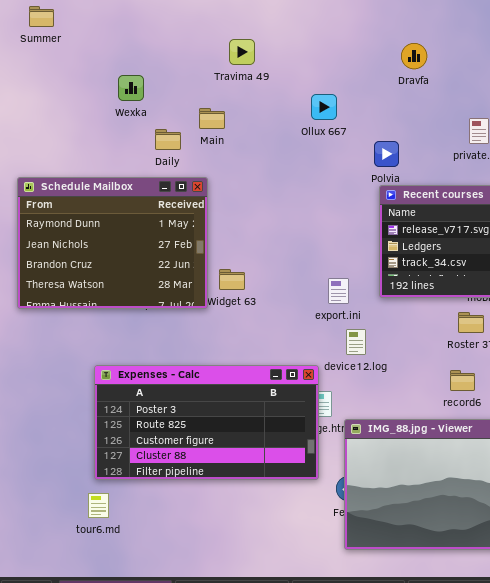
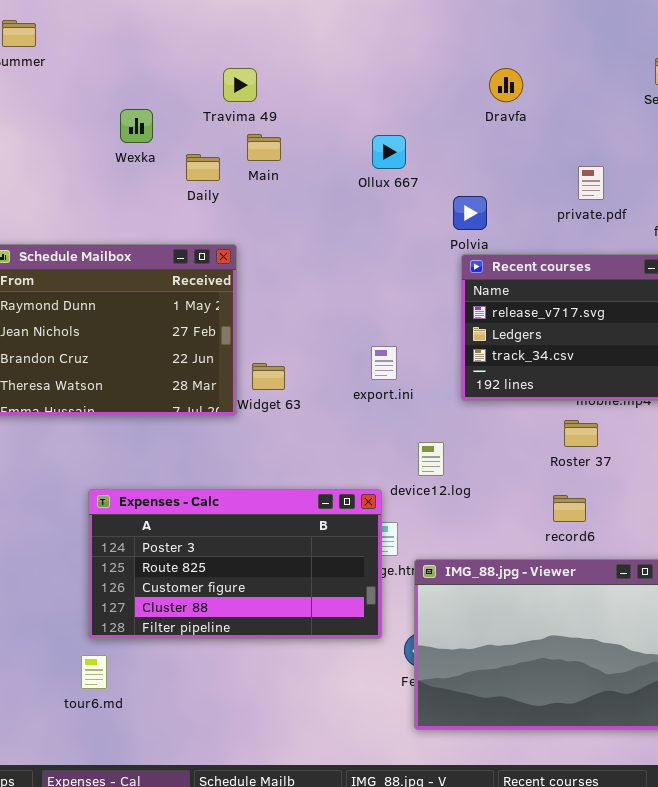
Travima 49: [229,39,255,65] -> [223,68,257,102], moved
Main: [199,108,225,129] -> [247,134,281,161], moved
Daily: [155,129,181,150] -> [186,154,220,181], moved
export.ini: [328,278,349,304] -> [371,346,397,380], moved

